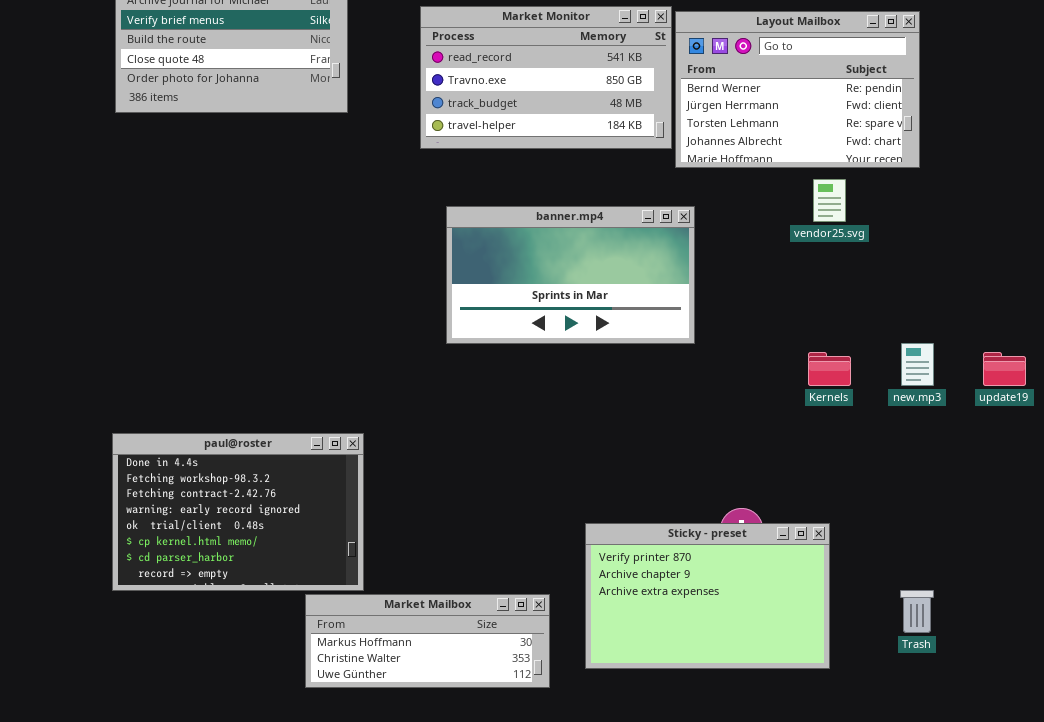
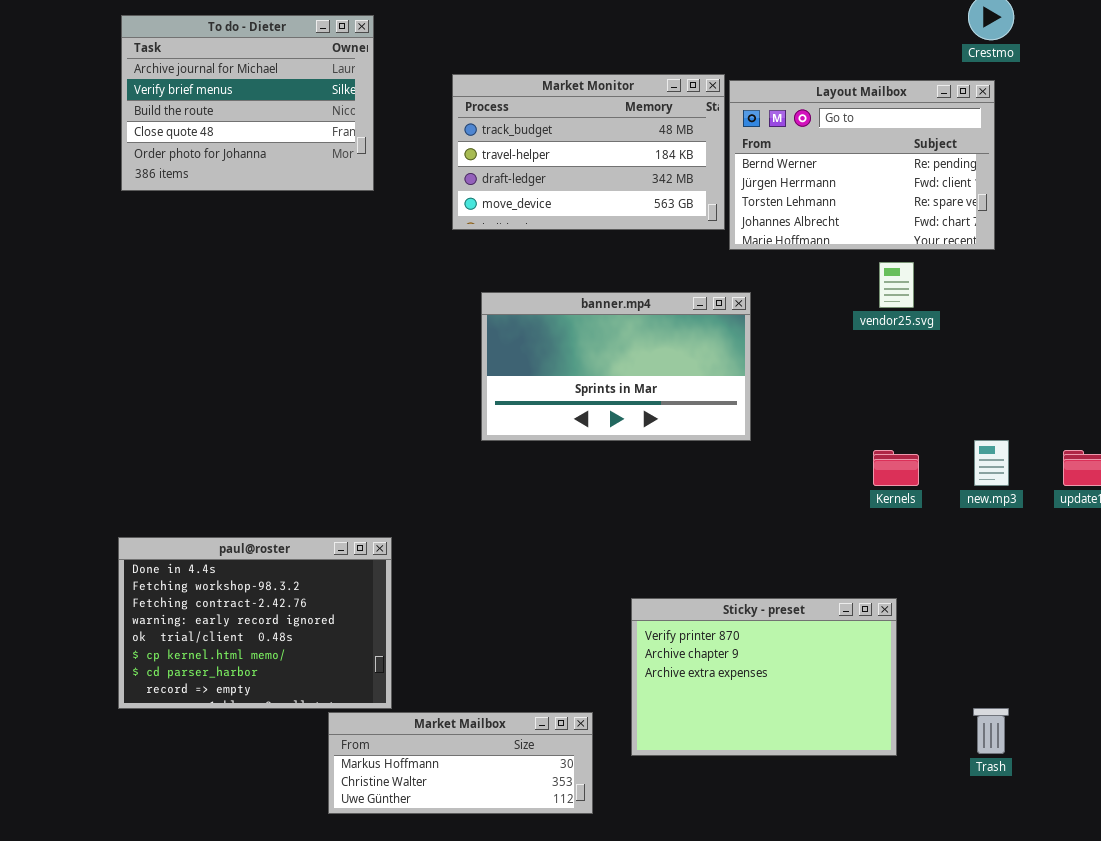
Market Monitor: [420,6,672,149] -> [452,74,725,230], scrolled down 2 rows
Sticky - preset: [585,523,830,669] -> [631,598,897,756], moved

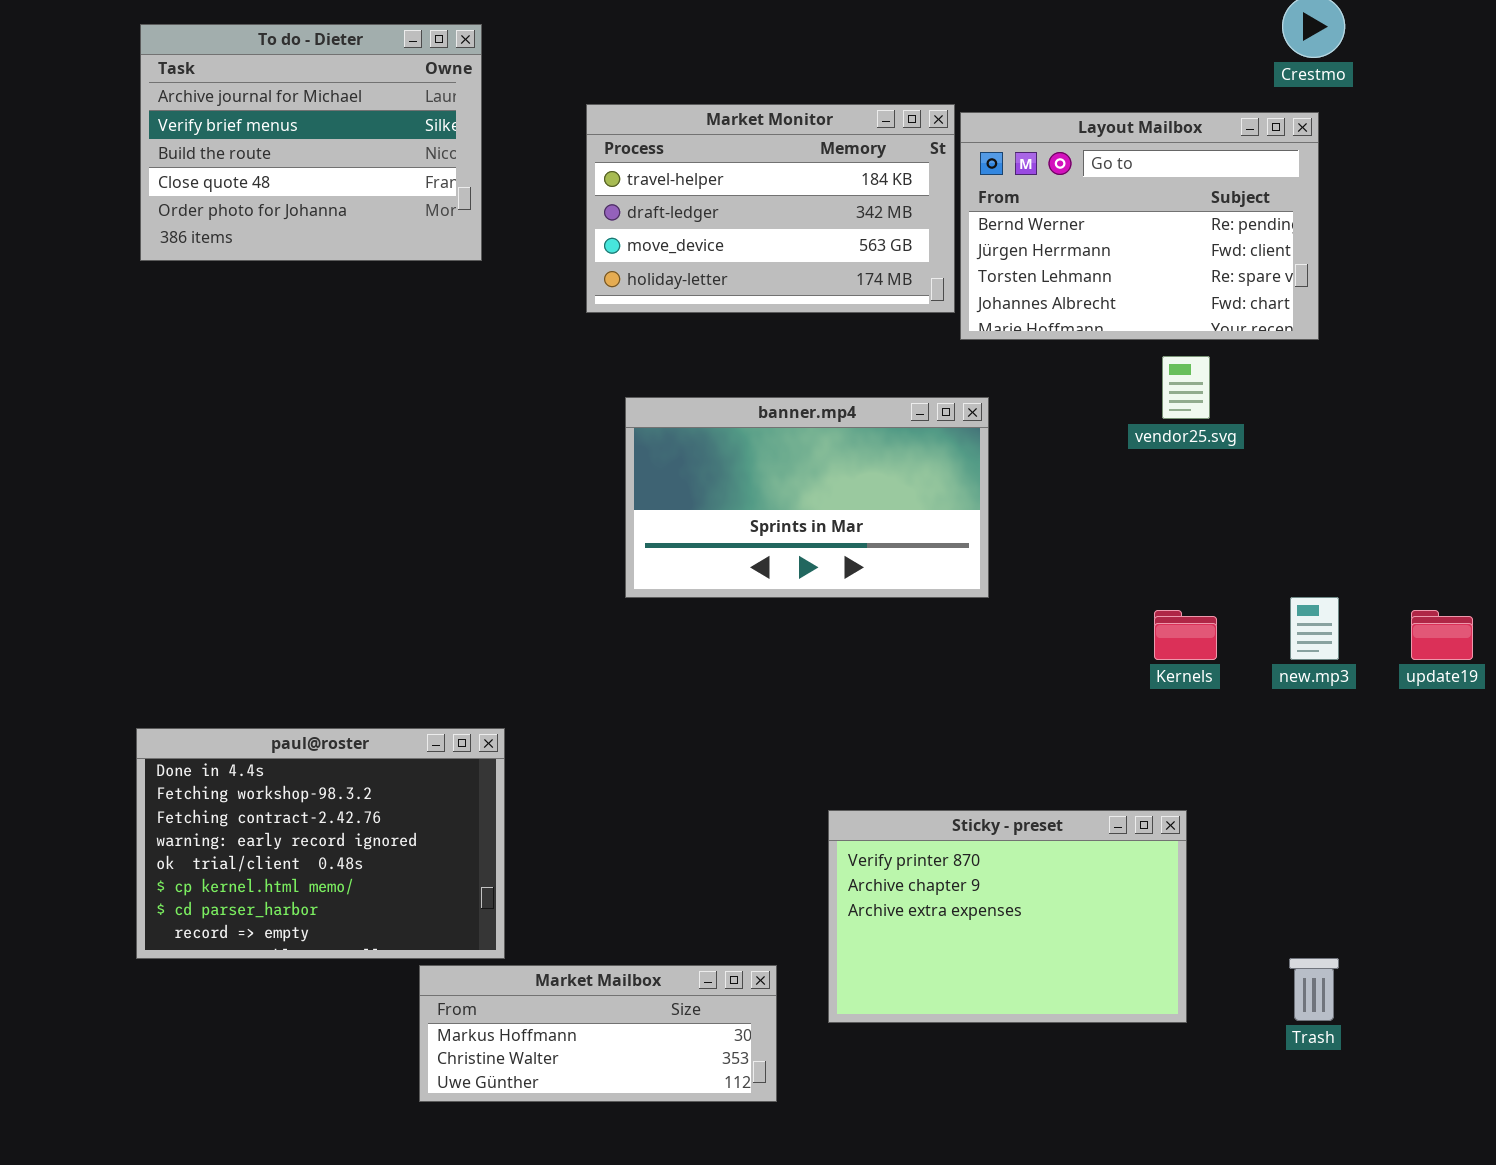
Market Monitor: [452,74,725,230] -> [586,104,955,313], scrolled down 1 row

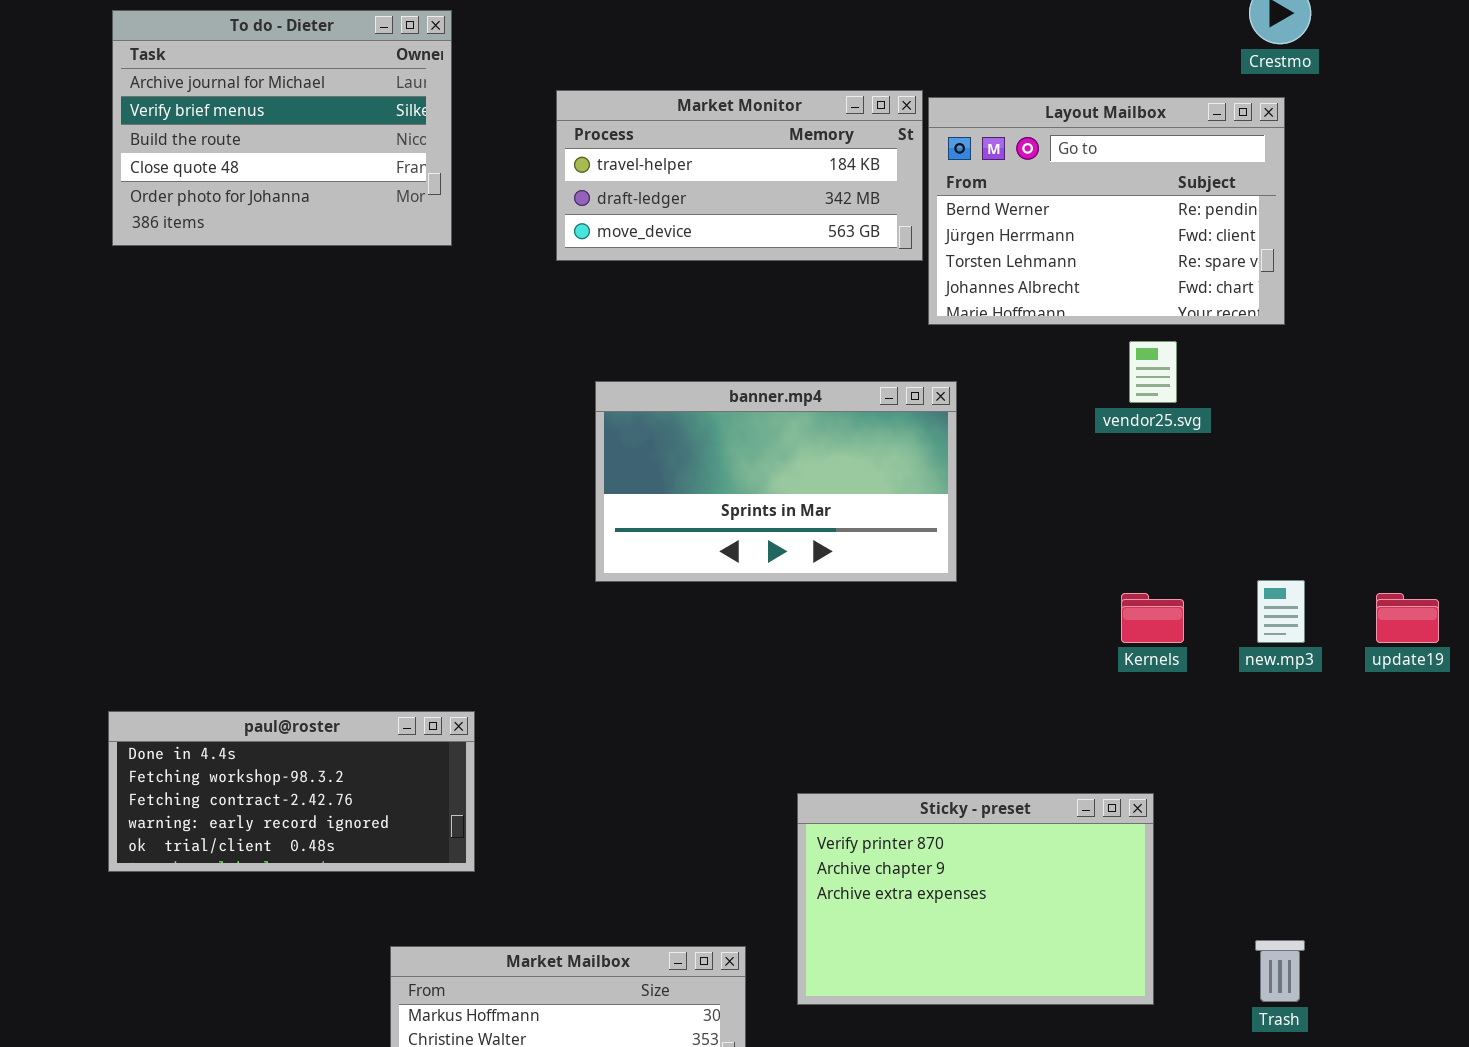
Market Monitor: [586,104,955,313] -> [556,90,923,261], resized
paul@roster: [136,728,505,959] -> [108,711,475,872], resized

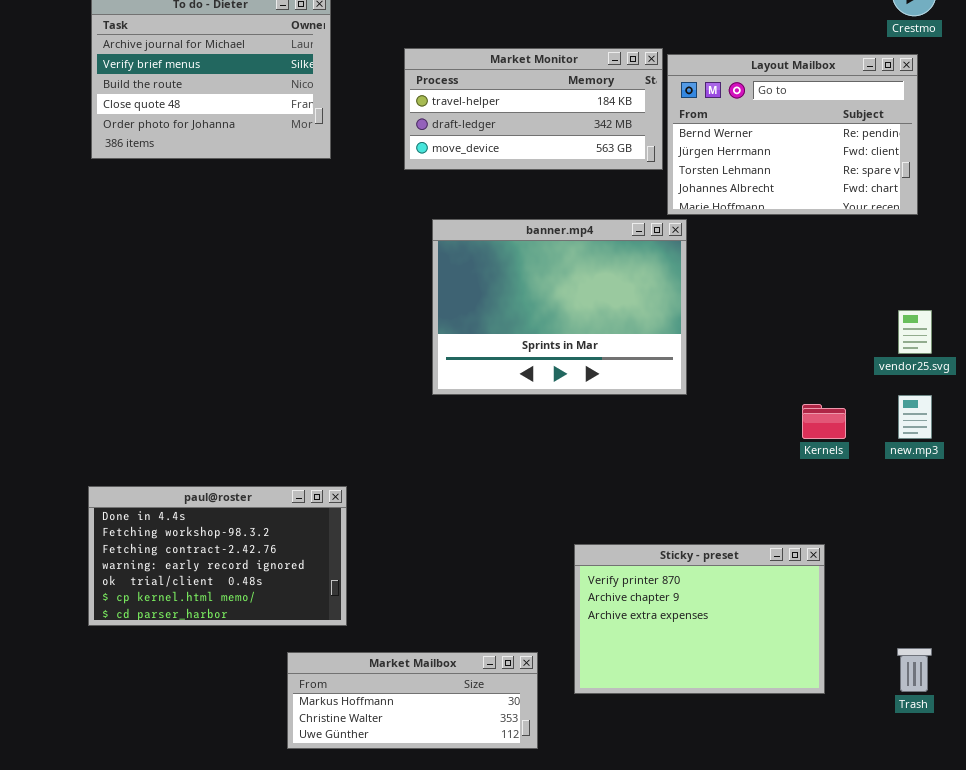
vendor25.svg: [1129,341,1177,403] -> [898,310,932,354], moved
banner.mp4: [595,381,957,582] -> [432,219,687,395], resized
paul@roster: [108,711,475,872] -> [88,486,347,626], resized

